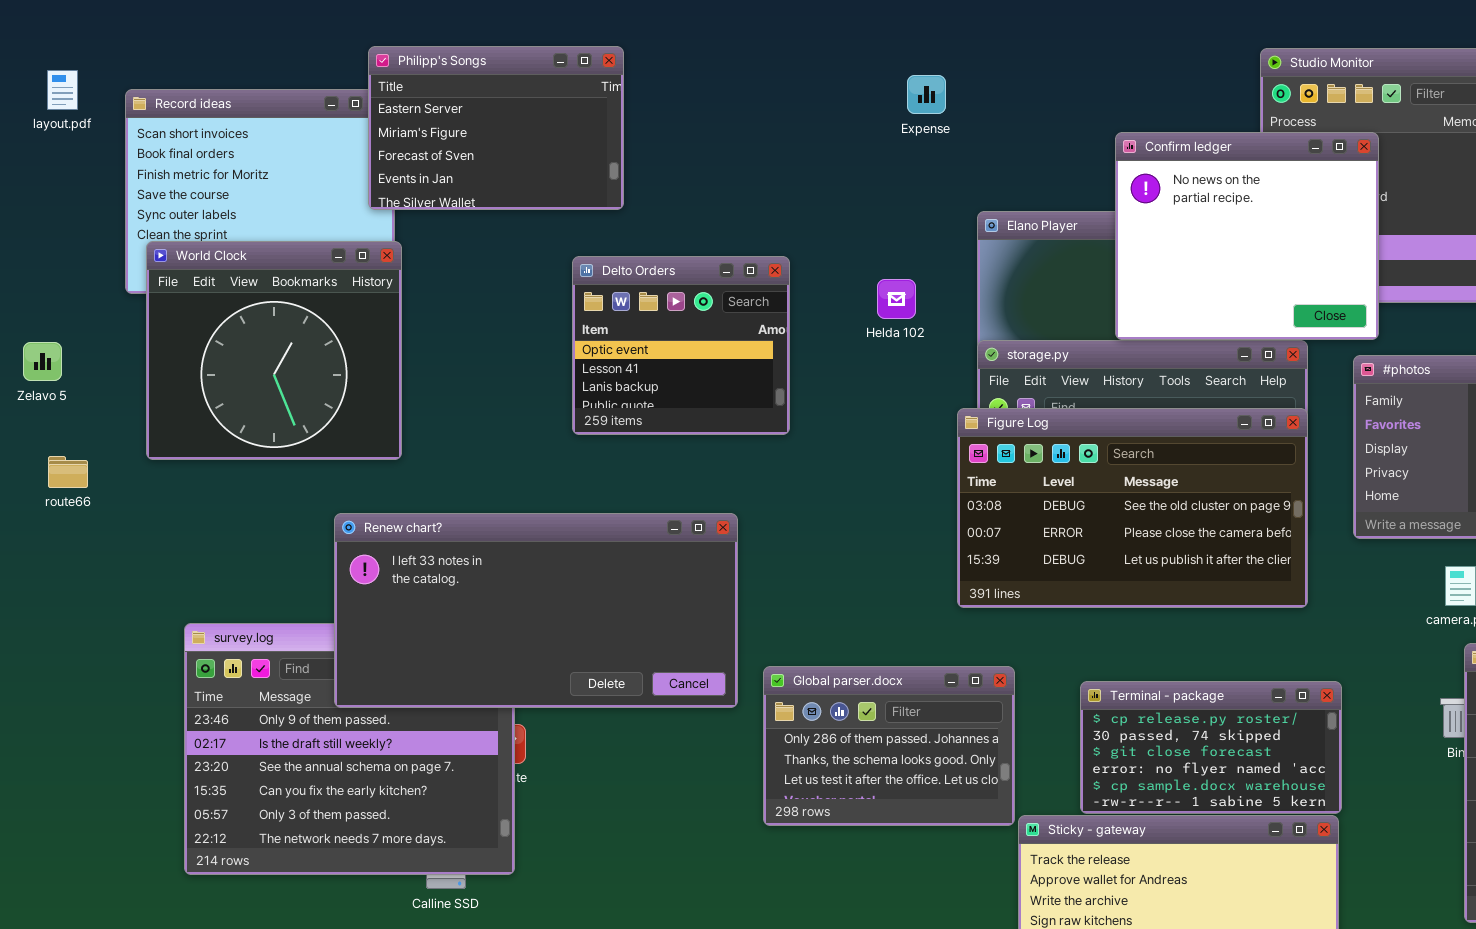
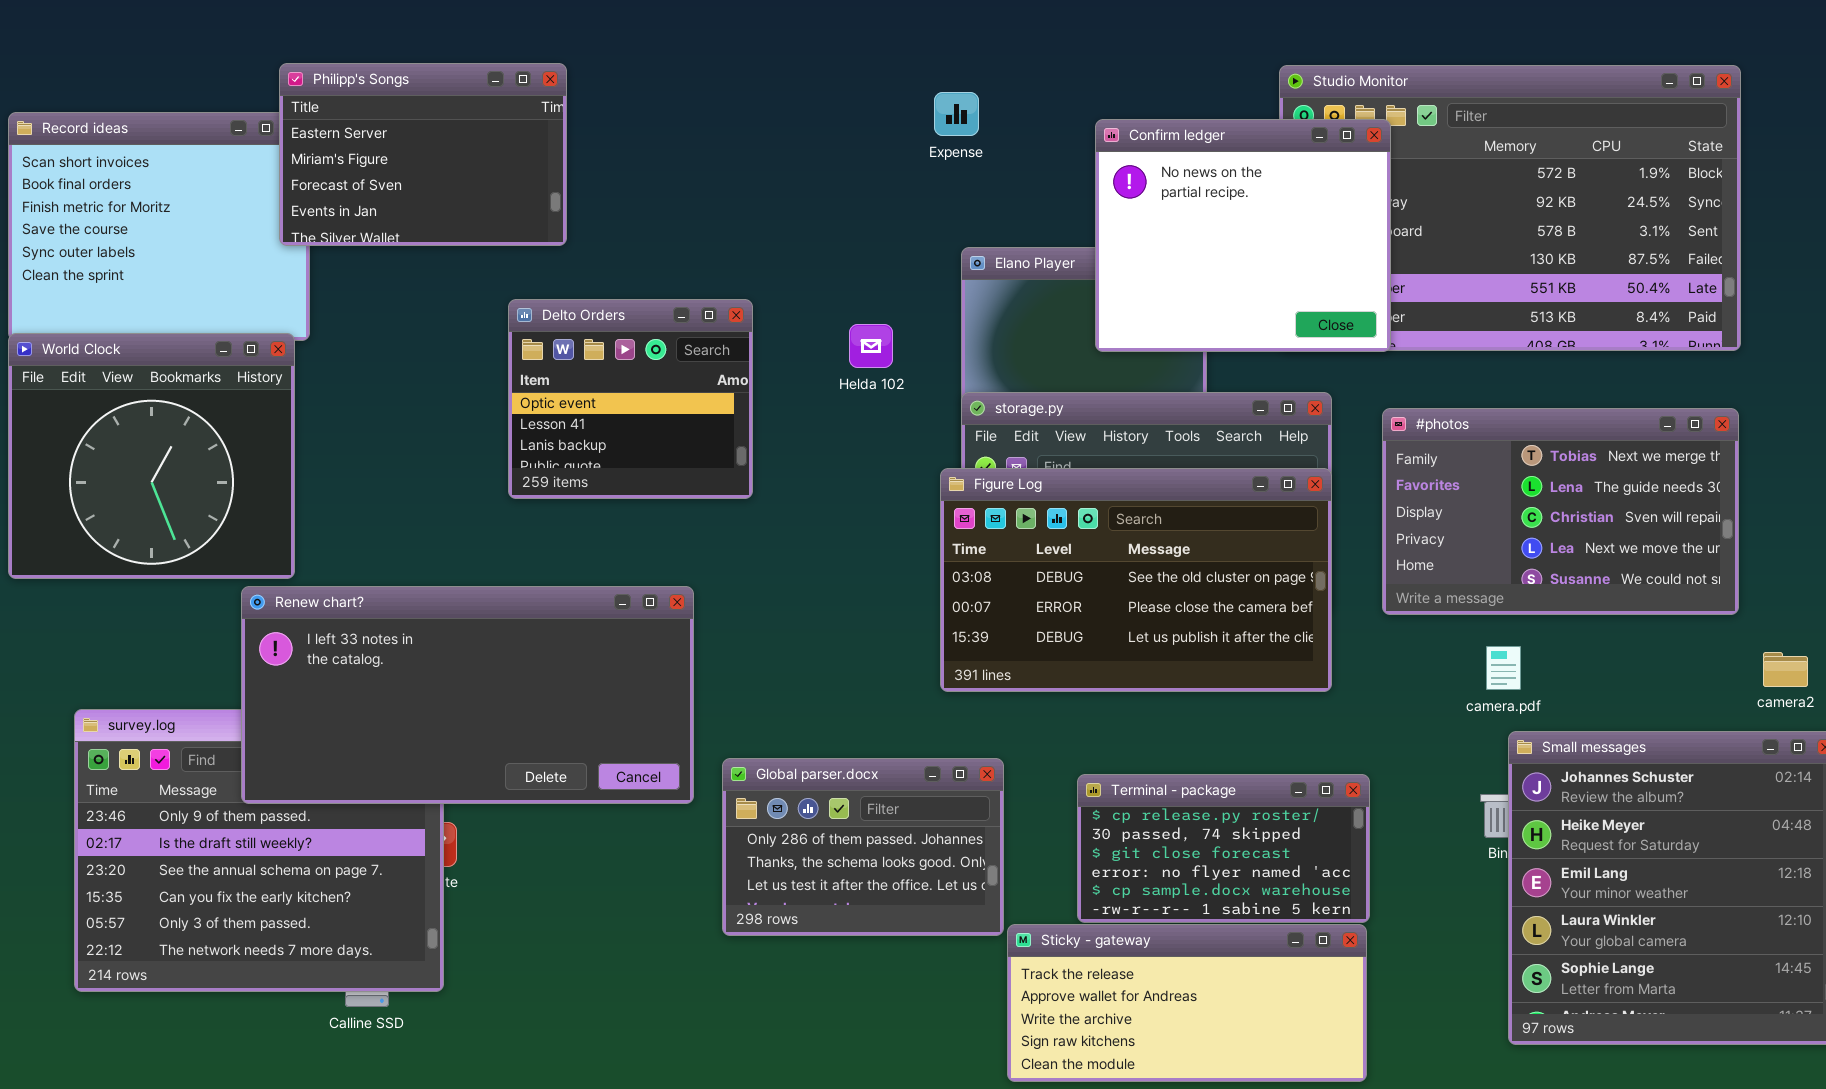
Expense: [907,75,946,114] -> [934,92,979,136], moved
Confirm ledger: [1115,132,1379,340] -> [1095,119,1391,352], moved
World Clock: [146,241,402,460] -> [8,333,295,579], moved

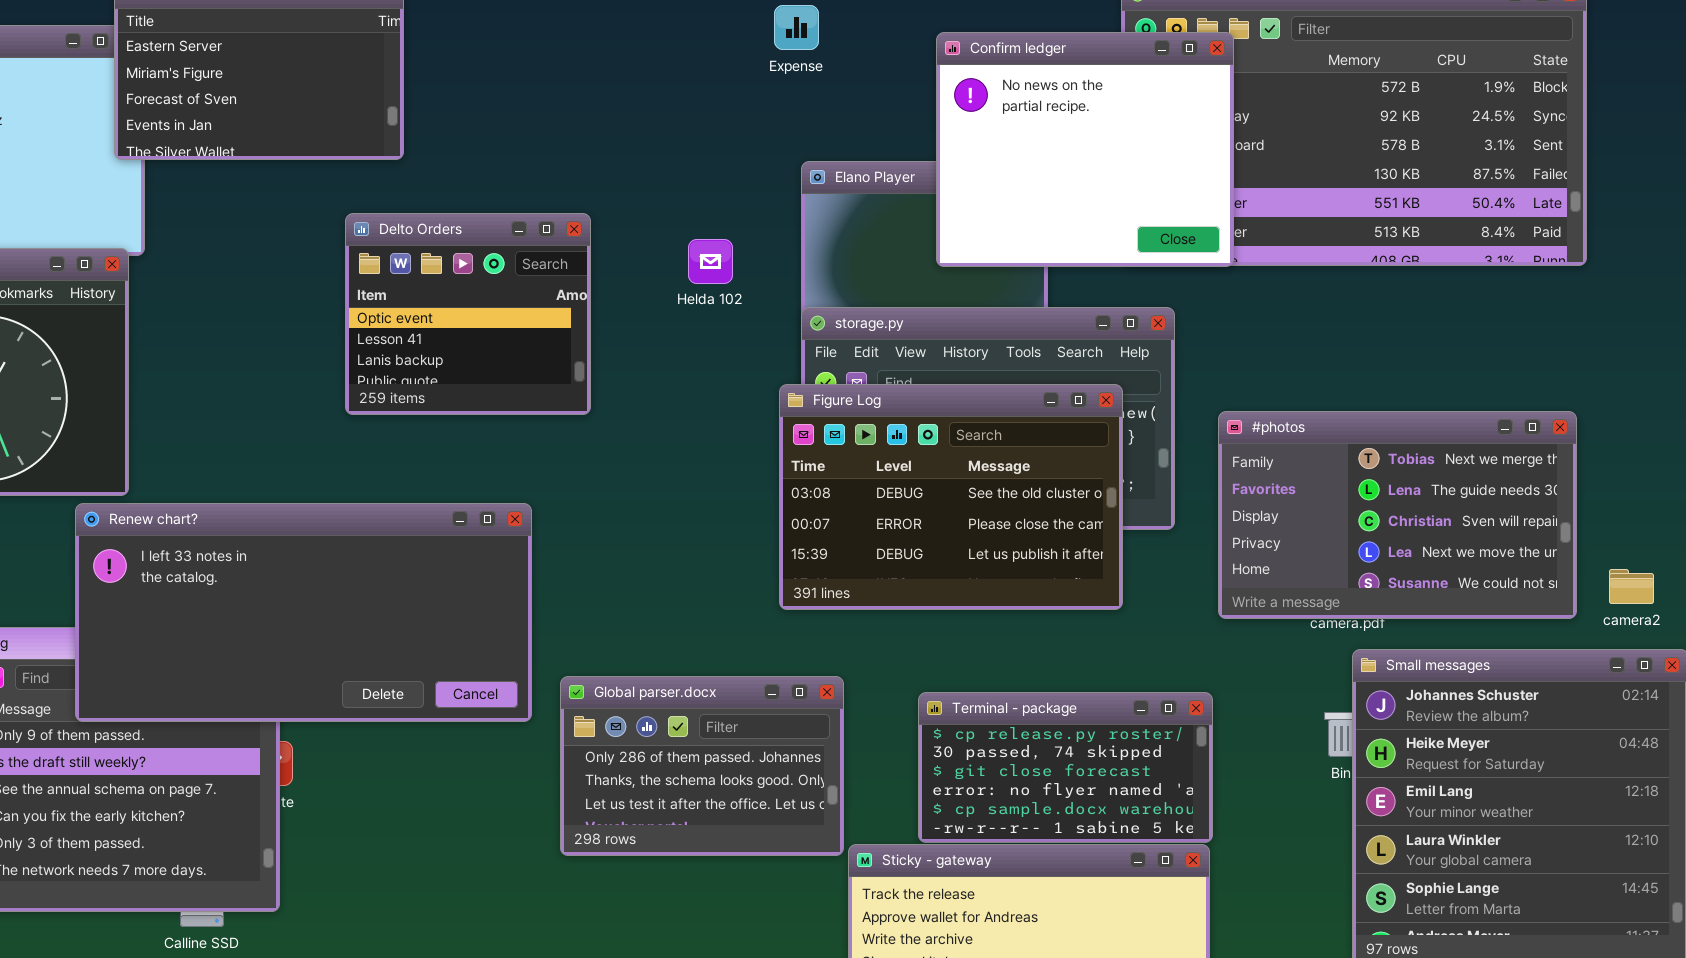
#photos: [1382,408,1739,615] -> [1218,411,1577,619], moved
Figure Log: [940,468,1332,692] -> [779,384,1123,610], resized

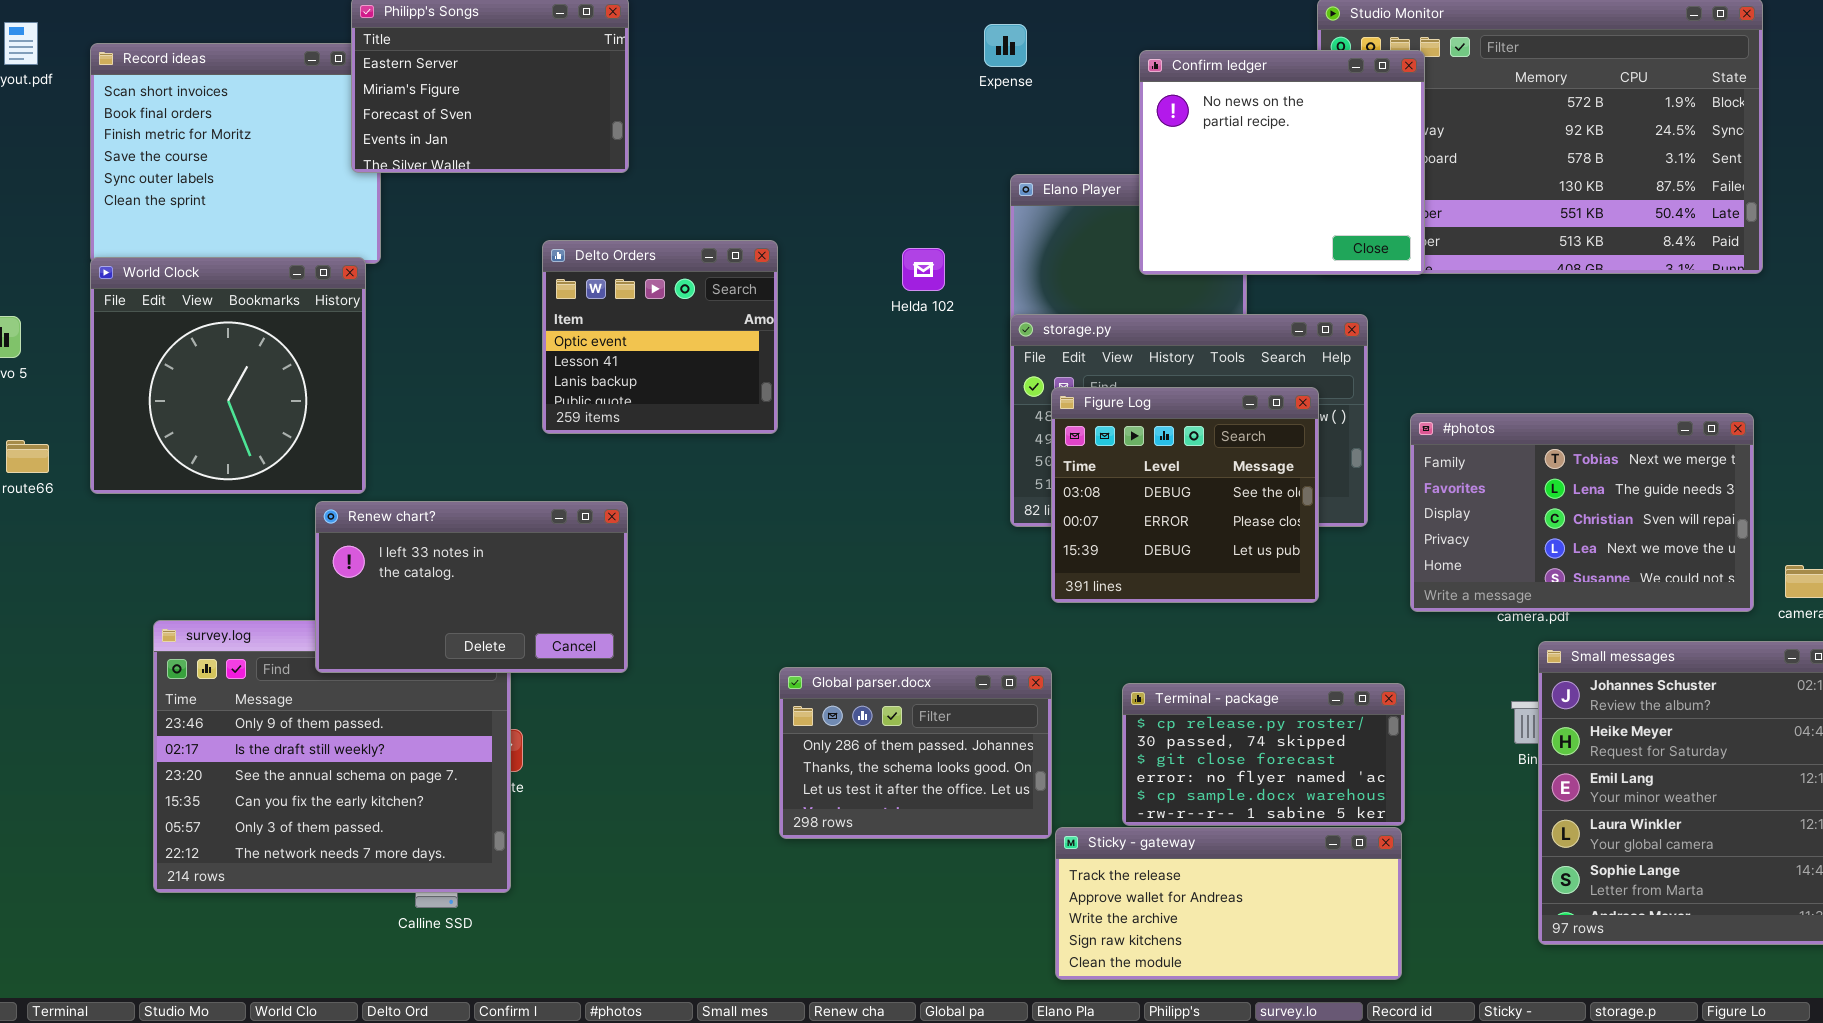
Delto Orders: [345,213,591,415] -> [542,240,778,434], moved
Figure Log: [779,384,1123,610] -> [1051,387,1319,603], resized
Renew chart?: [75,503,532,722] -> [315,501,628,673], resized

